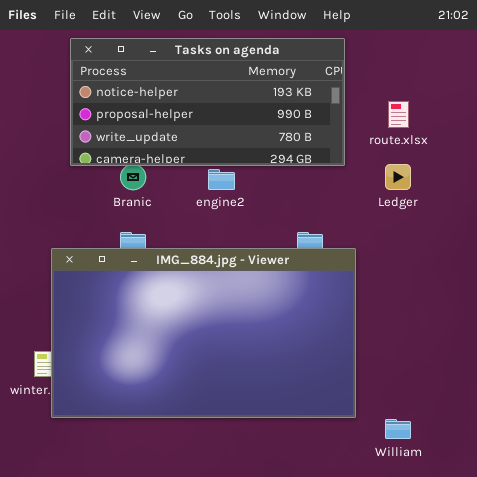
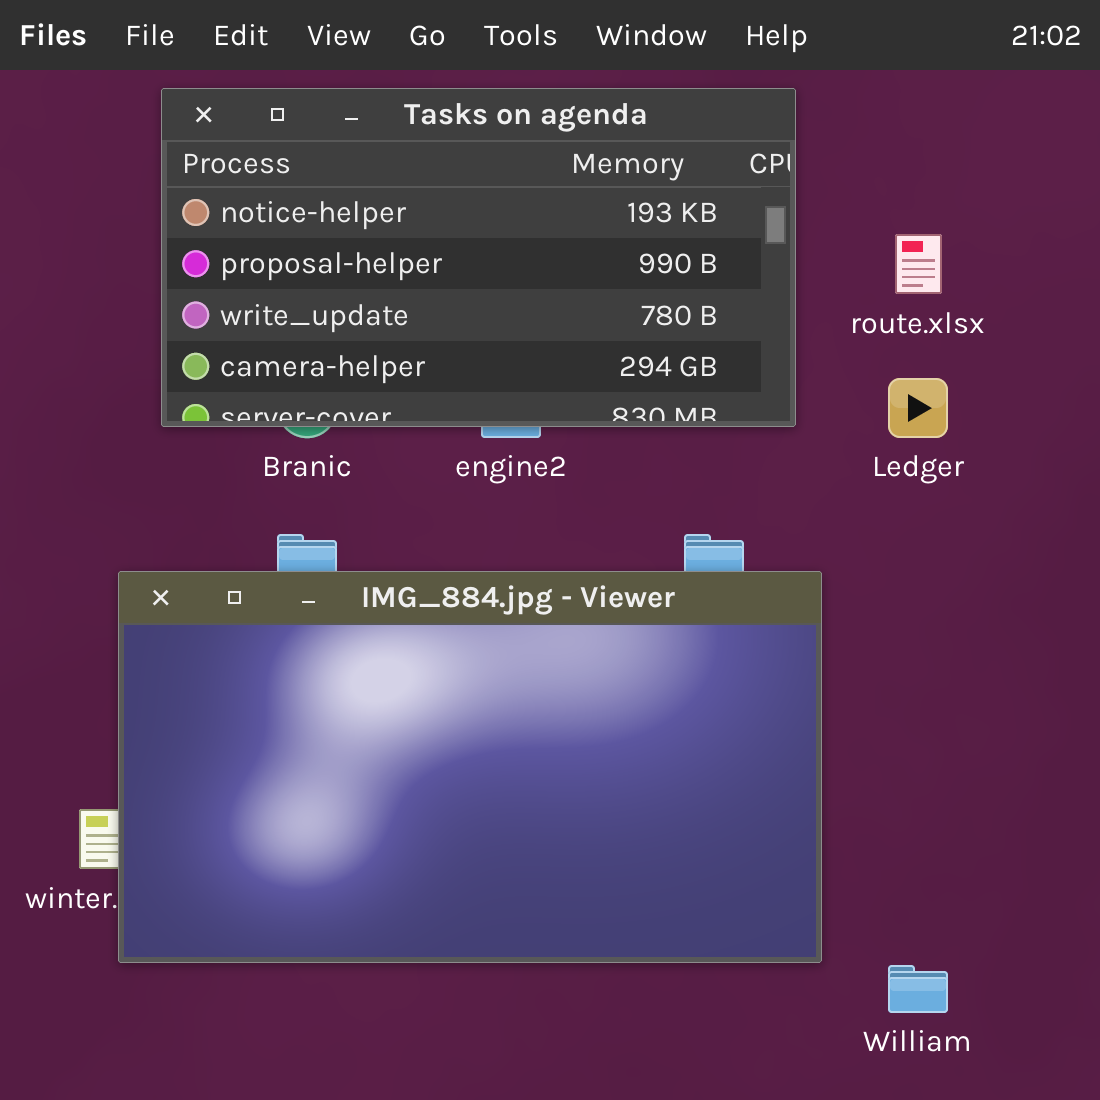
Tasks on agenda: [70,38,345,166] -> [161,88,796,427], resized

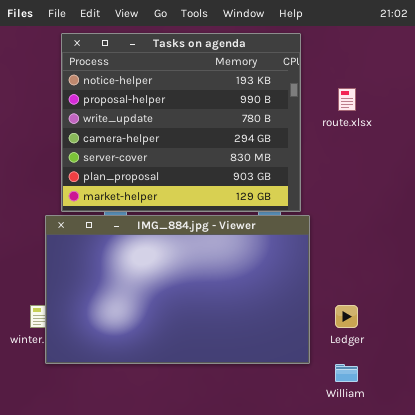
Tasks on agenda: [161,88,796,427] -> [61,33,301,212], resized
Ledger: [888,378,948,438] -> [335,305,358,328], moved

